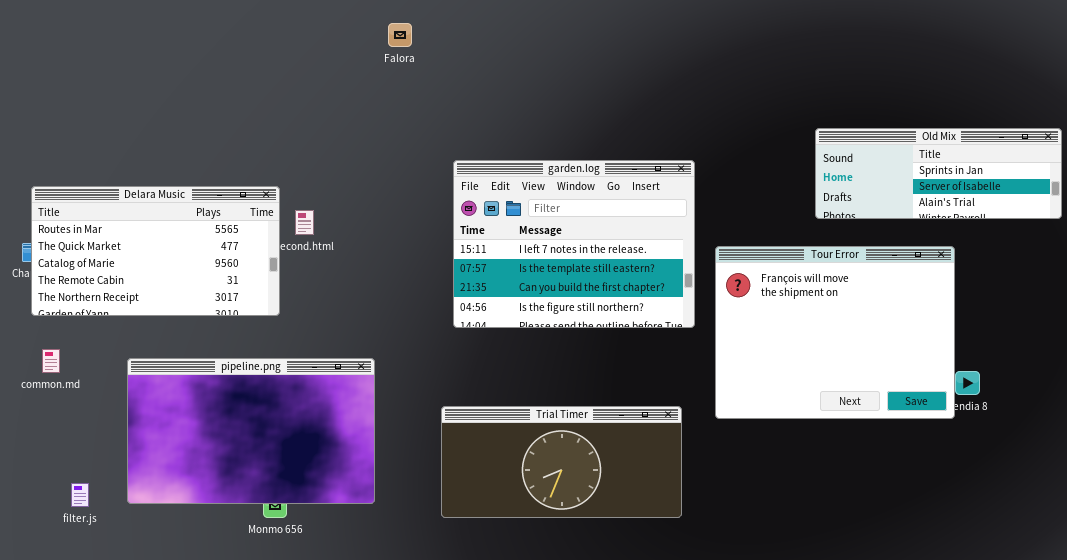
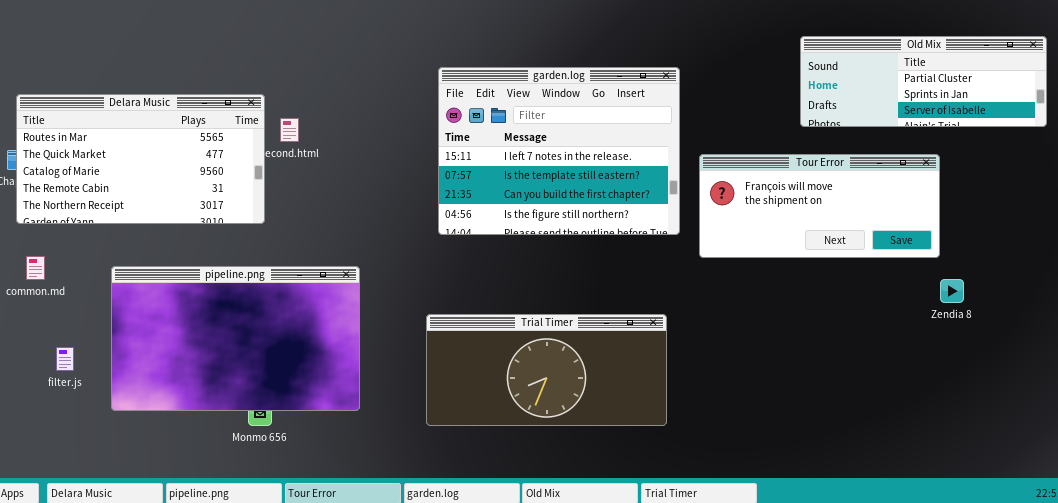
Old Mix: [815,128,1062,219] -> [800,36,1047,127], scrolled up 1 row
Tour Error: [715,246,955,419] -> [699,154,940,258], resized
filter.js: [71,483,89,507] -> [56,347,74,371], moved

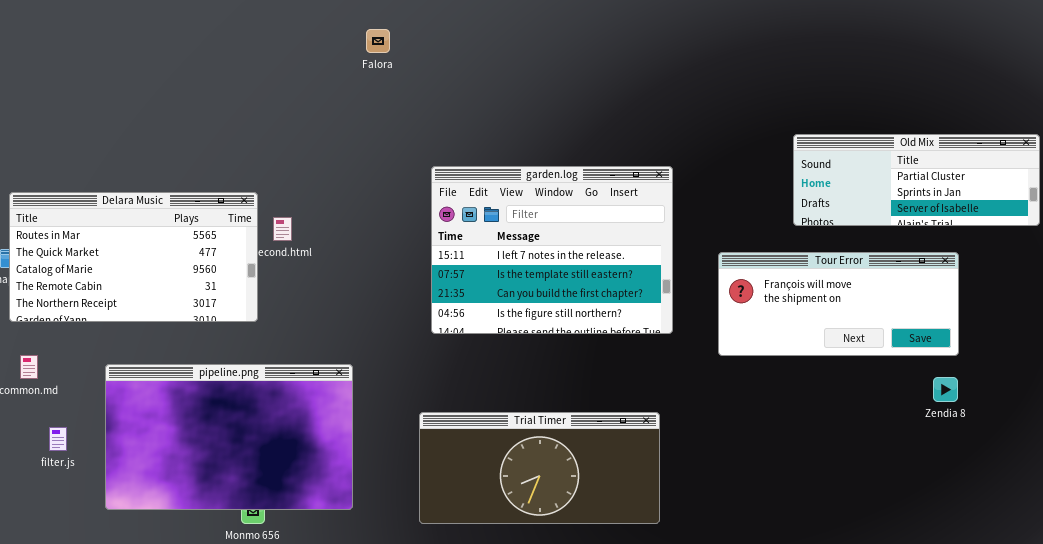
Tour Error: [699,154,940,258] -> [718,252,959,356], moved
filter.js: [56,347,74,371] -> [49,427,67,451], moved

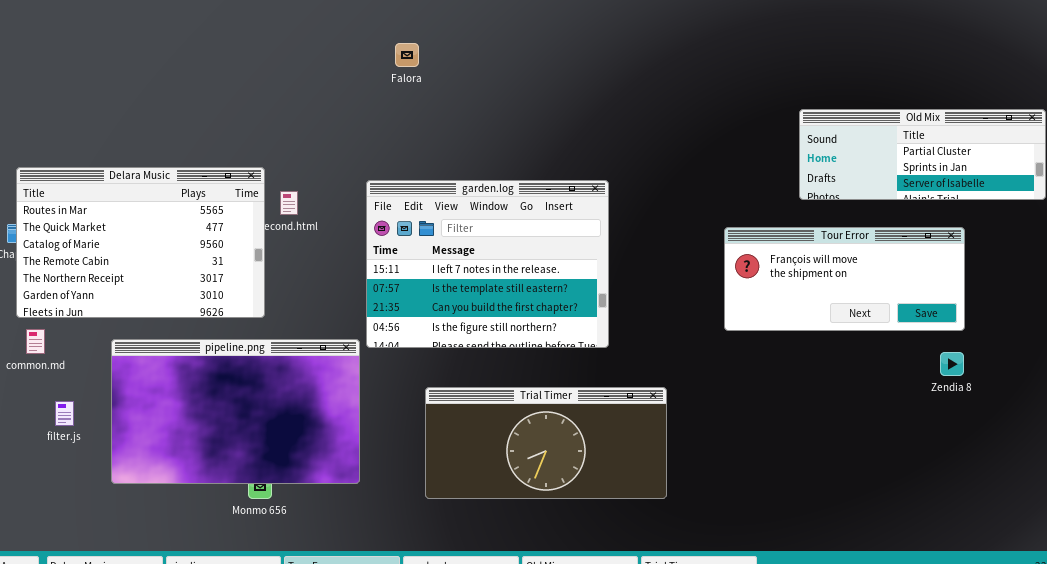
Falora: [366,29,390,53] -> [395,43,419,67], moved
garden.log: [431,166,673,334] -> [366,180,609,348], moved
Delara Music: [9,192,258,322] -> [16,167,265,318], resized

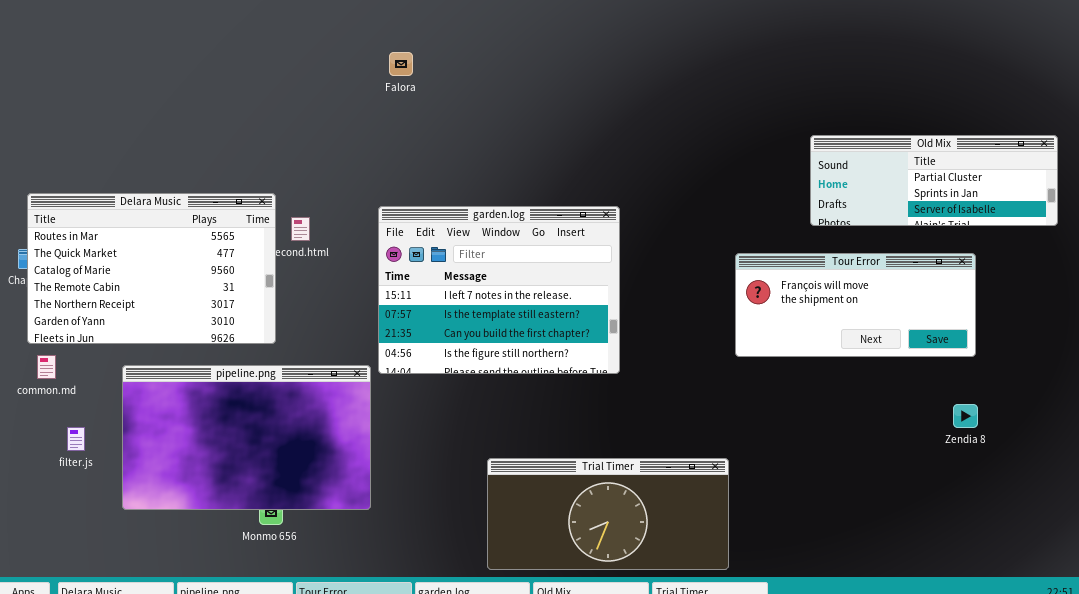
Falora: [395,43,419,67] -> [389,52,413,76], moved
Zendia 8: [940,352,964,376] -> [953,404,978,428], moved
Trial Timer: [425,387,667,499] -> [487,458,729,570], moved

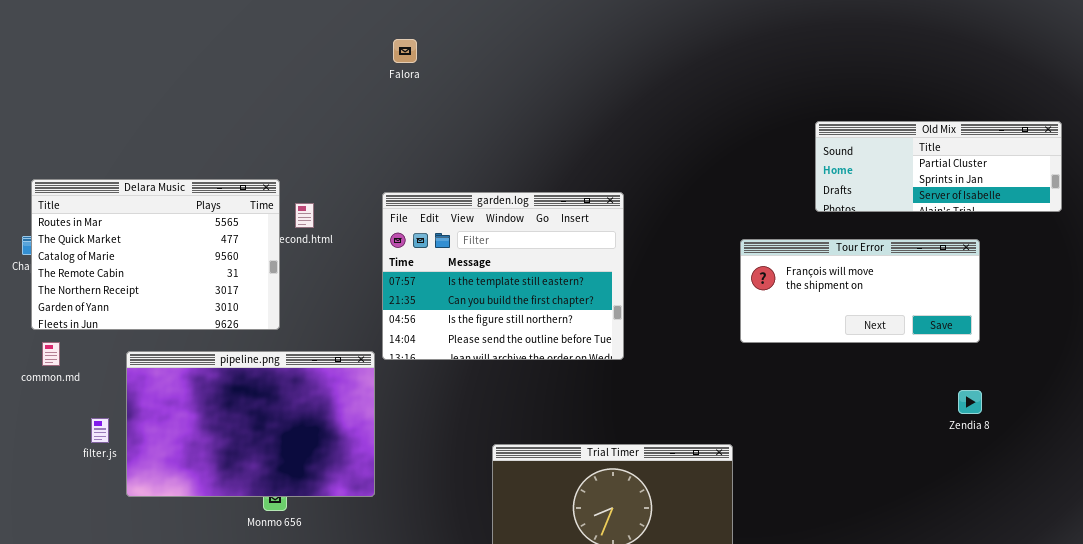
garden.log: [378,206,620,374] -> [382,192,624,360], scrolled down 1 row
filter.js: [67,427,85,451] -> [91,418,109,443], moved

